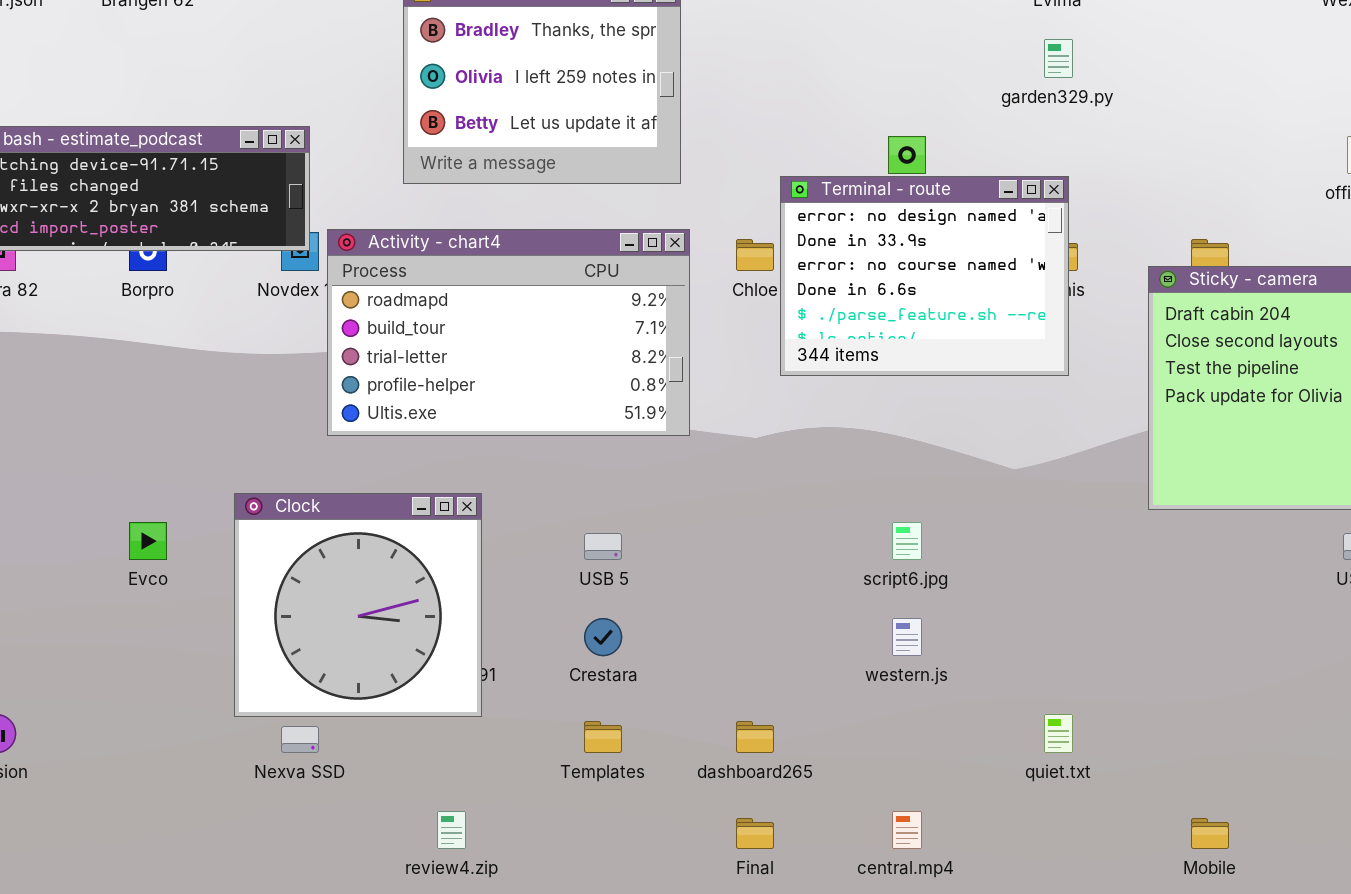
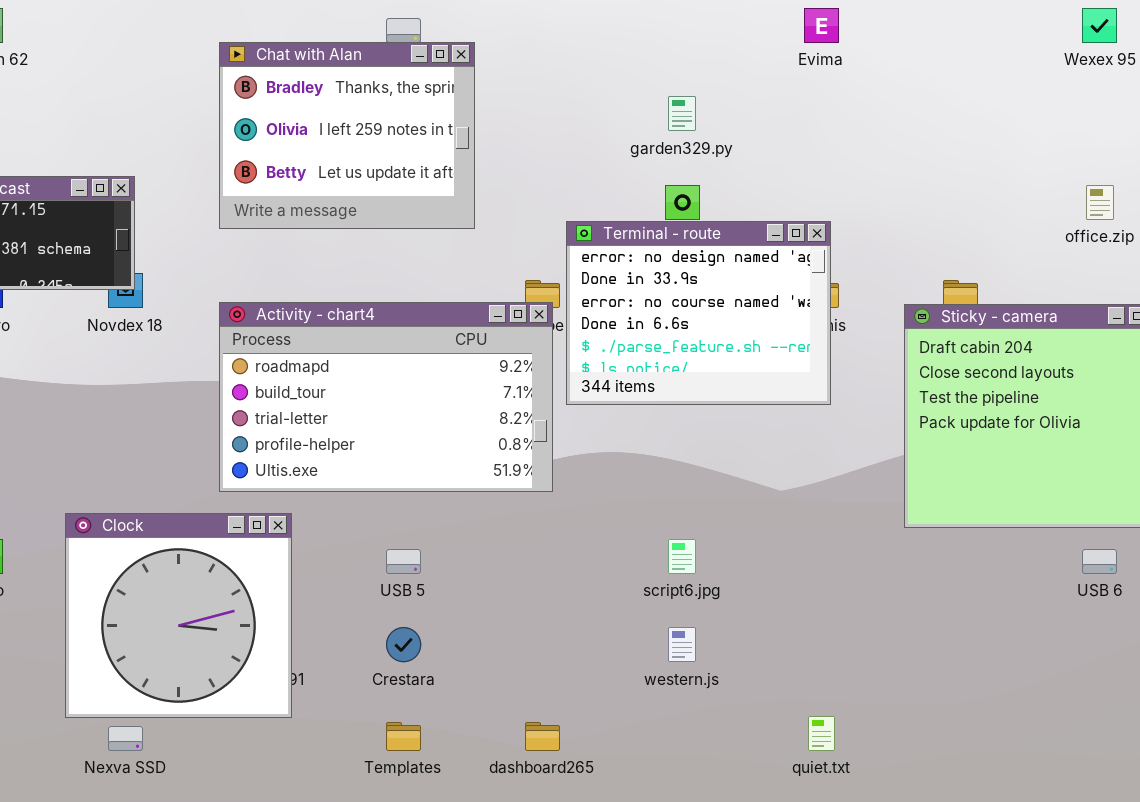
garden329.py: [1044,39,1073,78] -> [668,96,696,131], moved
Activity - chart4: [327,229,690,436] -> [219,302,553,492], moved

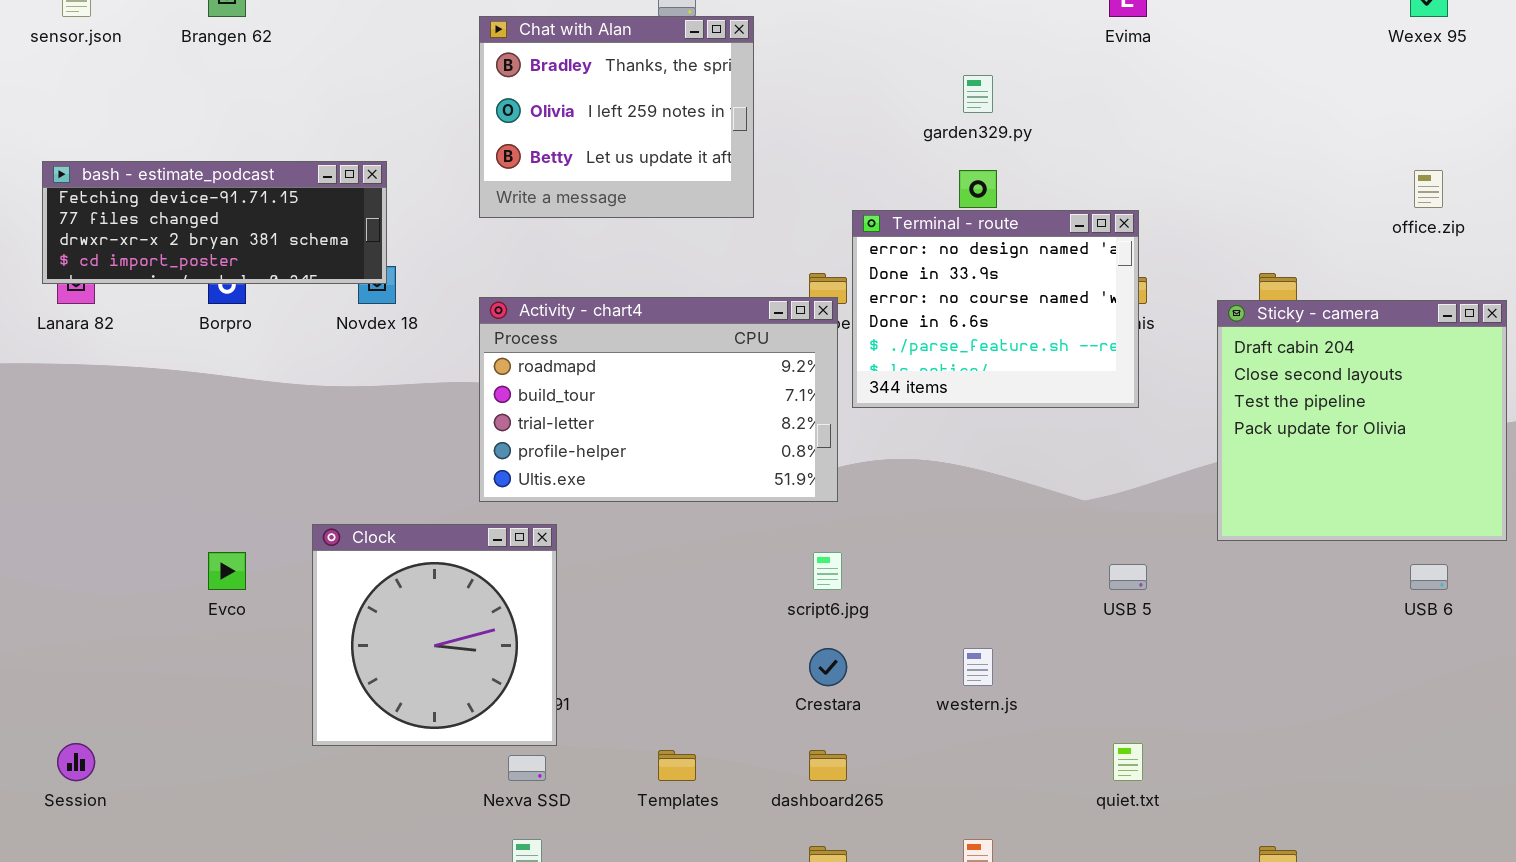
script6.jpg: [668,539,696,574] -> [813,552,842,590], moved
USB 5: [386,549,421,574] -> [1109,564,1147,590], moved
Crestara: [386,627,421,662] -> [809,648,847,686], moved
Nexva SSD: [108,726,143,751] -> [508,755,546,781], moved

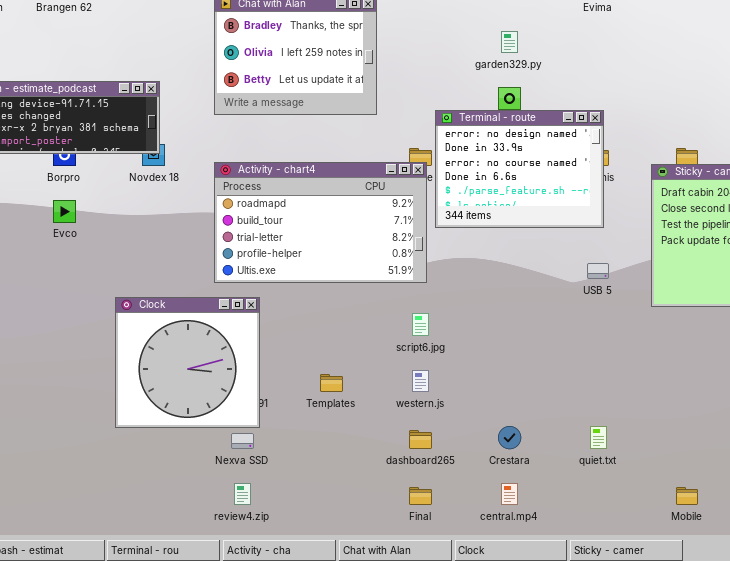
Evco: [208,552,246,590] -> [53,200,76,223], moved
USB 5: [1109,564,1147,590] -> [587,263,609,279], moved
Crestara: [809,648,847,686] -> [498,426,521,449], moved
western.js: [963,648,993,686] -> [412,370,429,392], moved
Templates: [658,750,696,781] -> [320,374,343,392], moved

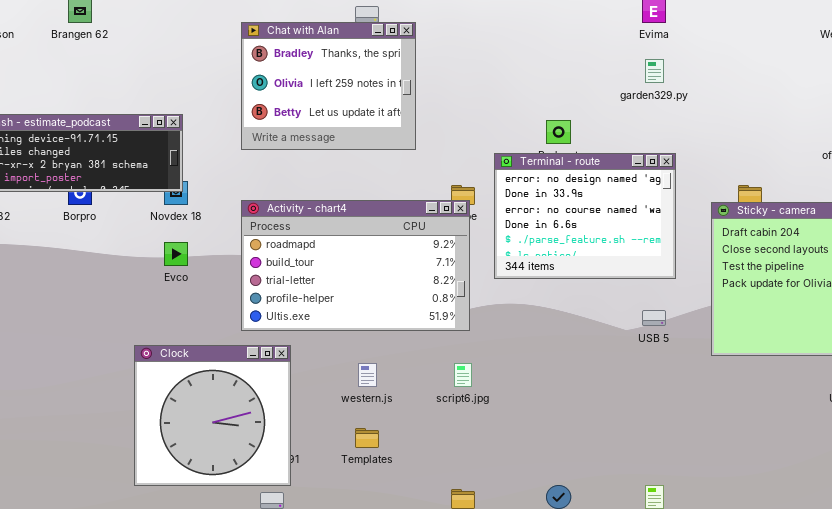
garden329.py: [501,31,518,53] -> [645,59,664,83], moved
Terminal - route: [435,110,604,228] -> [494,153,676,279], moved
Evco: [53,200,76,223] -> [164,242,188,266], moved
western.js: [412,370,429,392] -> [358,363,377,387], moved

